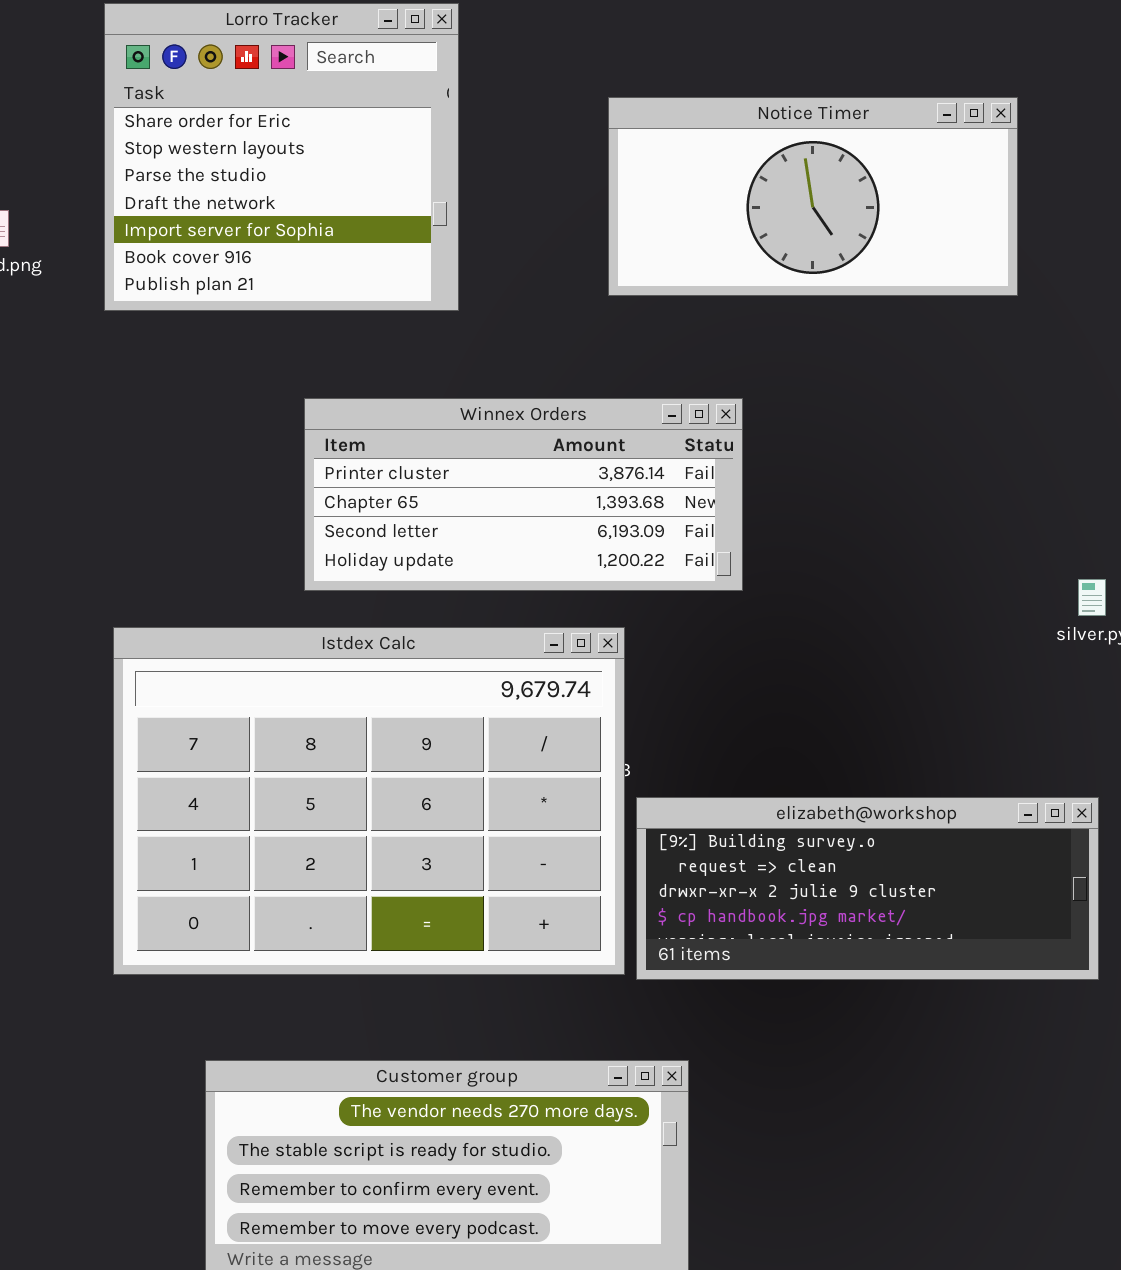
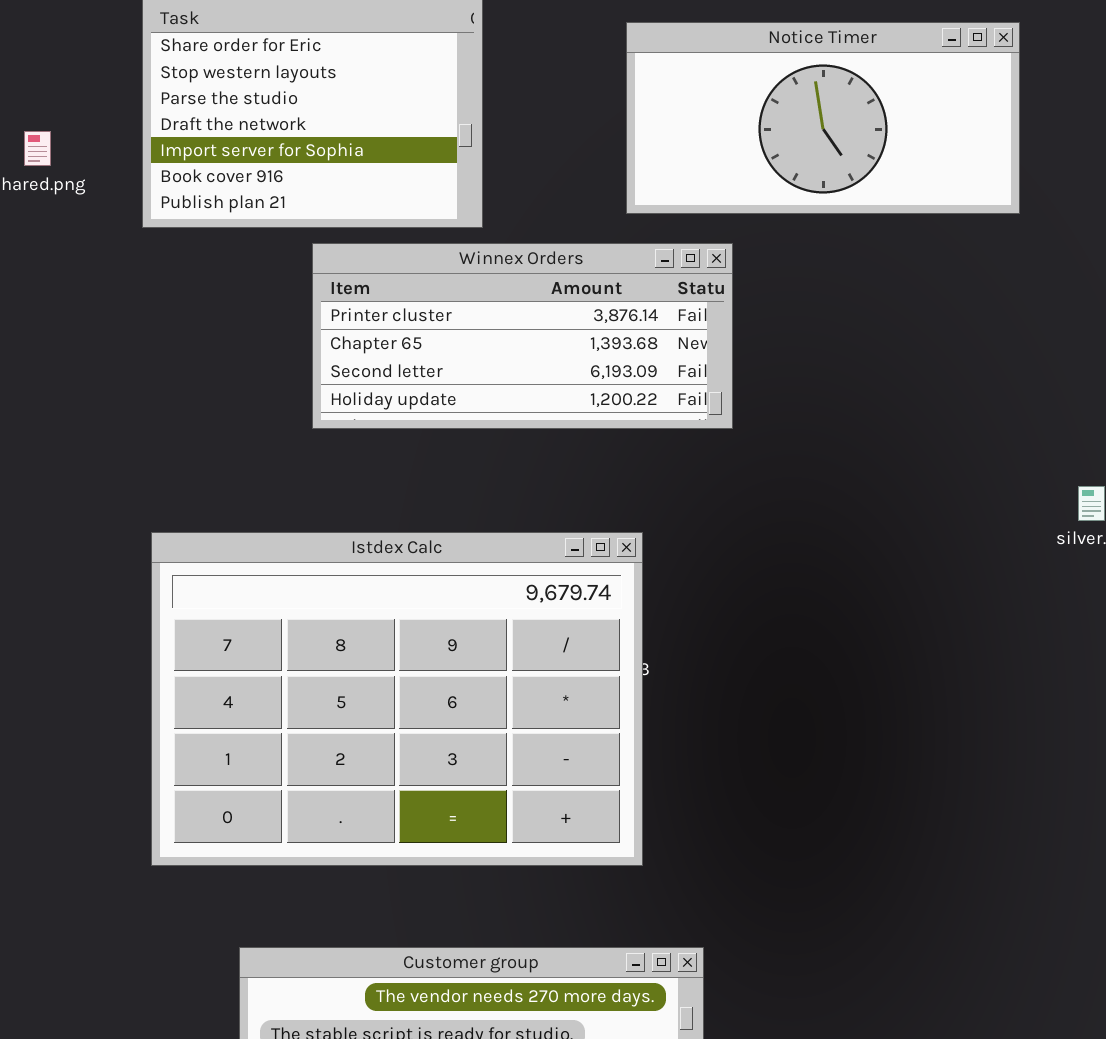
Winnex Orders: [304,398,743,591] -> [312,243,733,429], moved
elizabeth@workshop: [636,797,1099,980] -> none, closed

